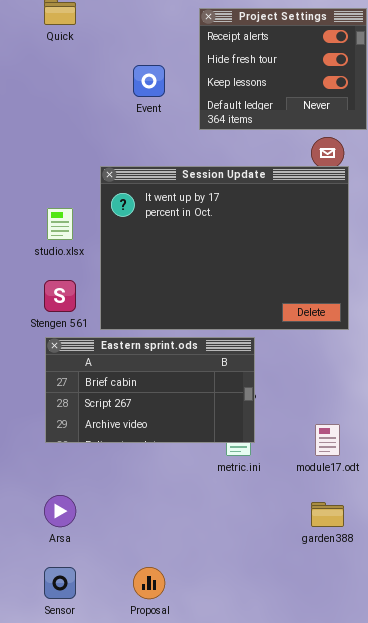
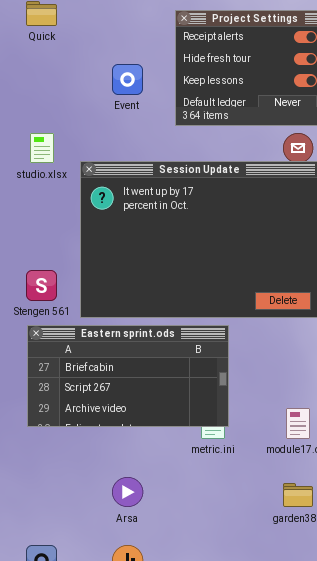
studio.xlsx: [47,208,73,240] -> [30,133,54,163], moved
Arsa: [44,495,76,527] -> [112,477,143,507], moved

